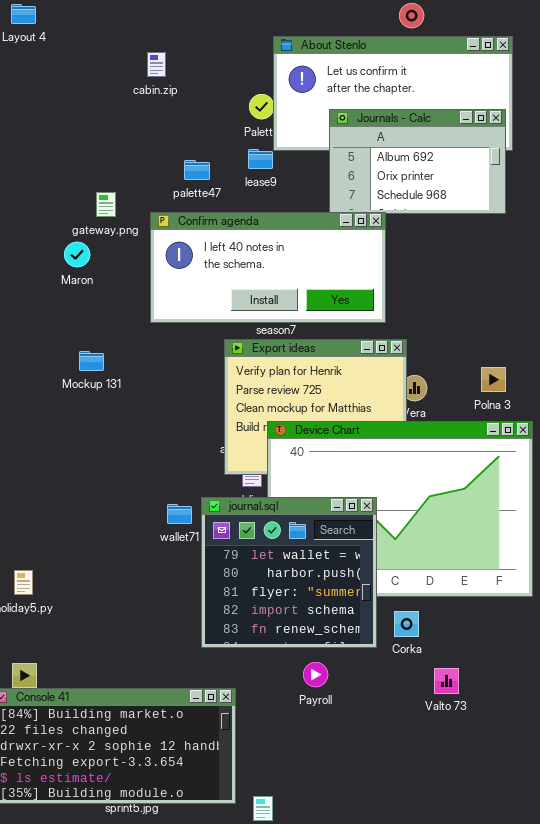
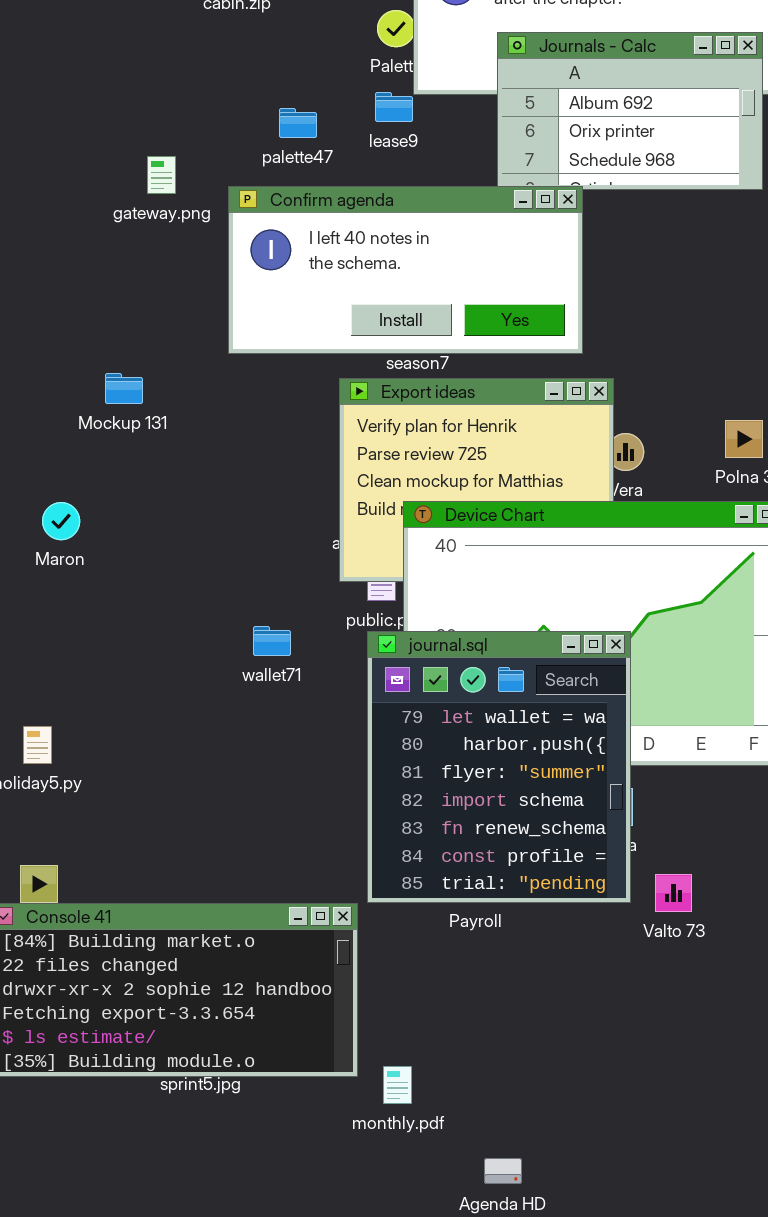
Maron: [64,242,90,267] -> [42,502,80,540], moved
Mockup 131: [79,351,104,371] -> [105,373,143,404], moved
journal.sql: [201,497,377,648] -> [367,631,631,903], moved, resized

